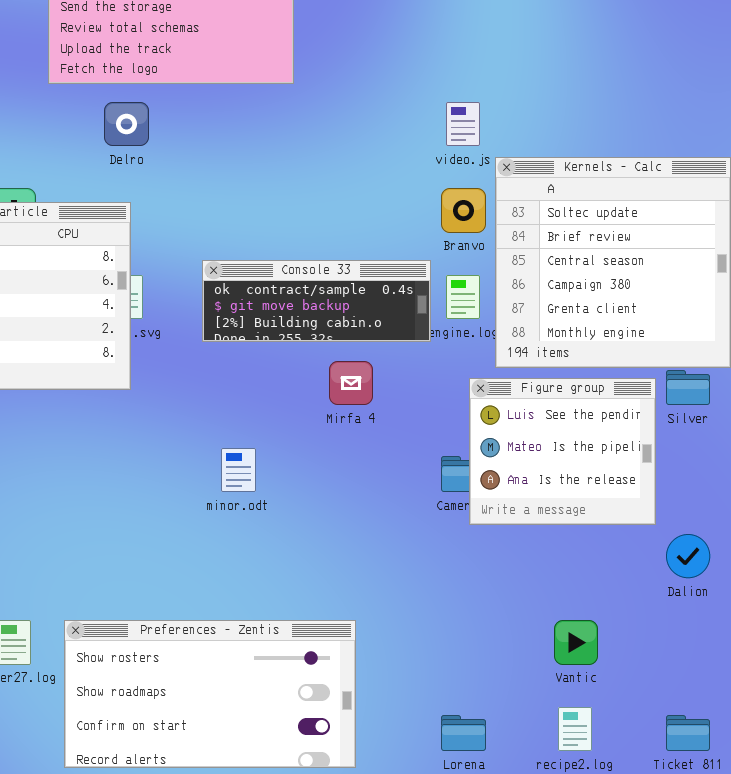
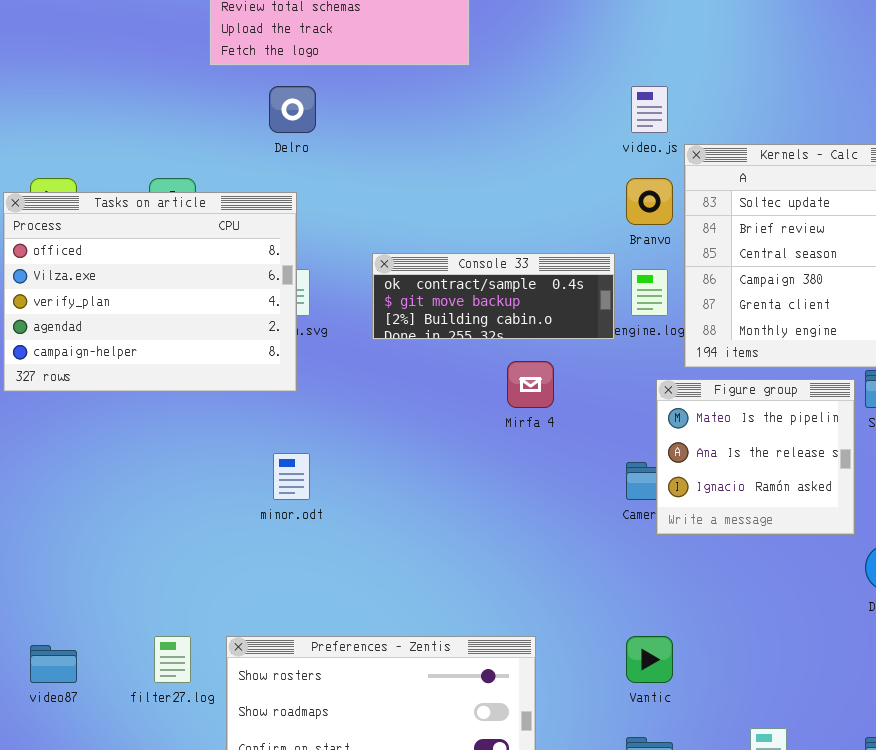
Figure group: [469,378,656,525] -> [656,379,855,535], scrolled down 1 row
minor.odt: [221,448,256,492] -> [273,453,310,500], moved
Vantic: [554,620,598,665] -> [626,636,673,683], moved

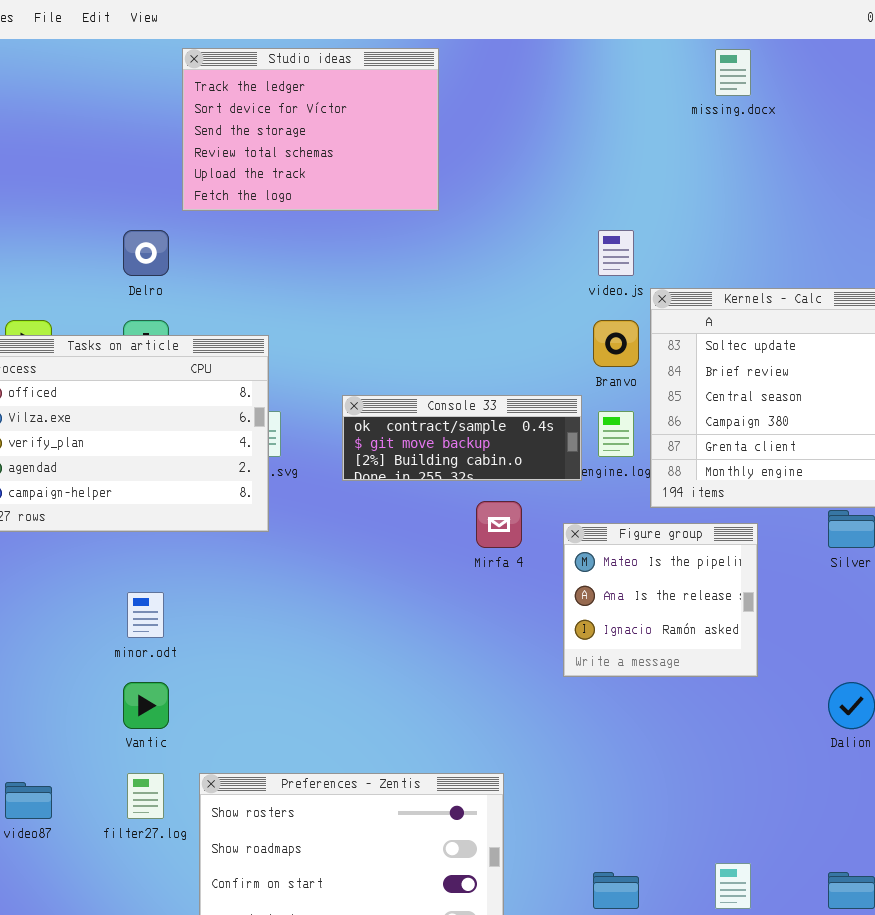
Delro: [269,86,316,133] -> [123,230,169,276], moved
Figure group: [656,379,855,535] -> [563,523,758,677], moved
minor.odt: [273,453,310,500] -> [127,592,164,638], moved
Vantic: [626,636,673,683] -> [123,682,169,729], moved

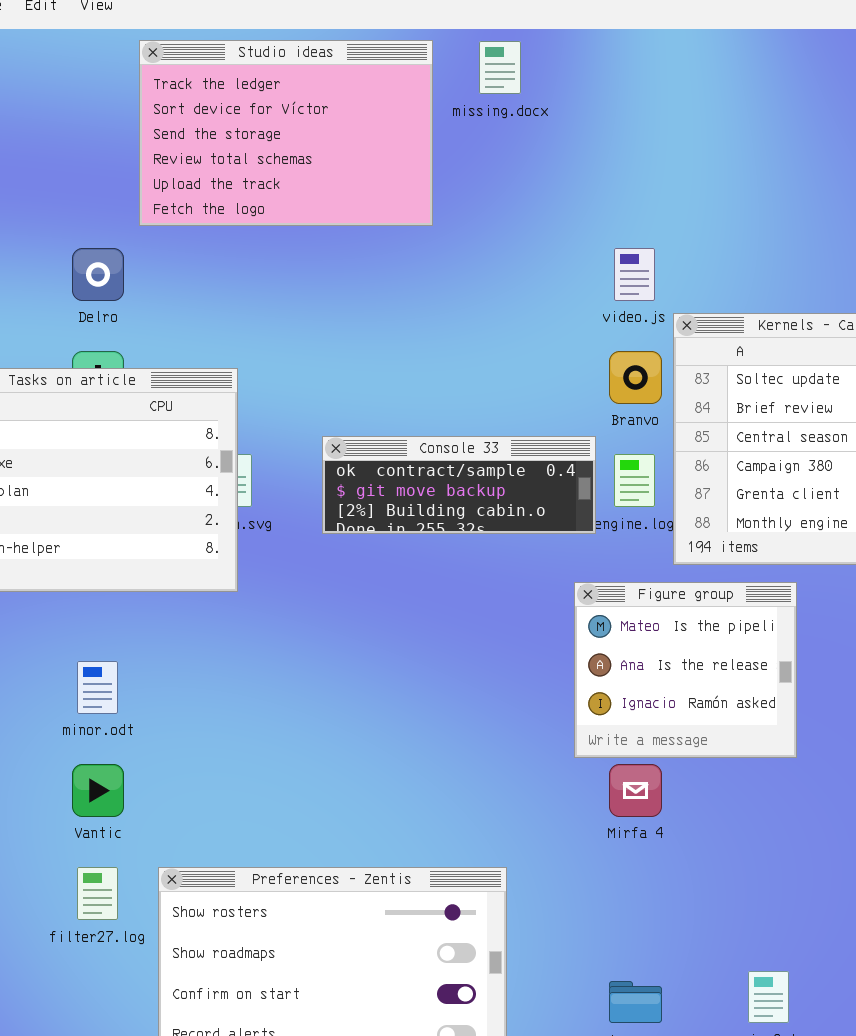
missing.docx: [715,49,751,96] -> [479,41,521,94], moved
Mirfa 4: [476,501,522,548] -> [609,764,662,817], moved

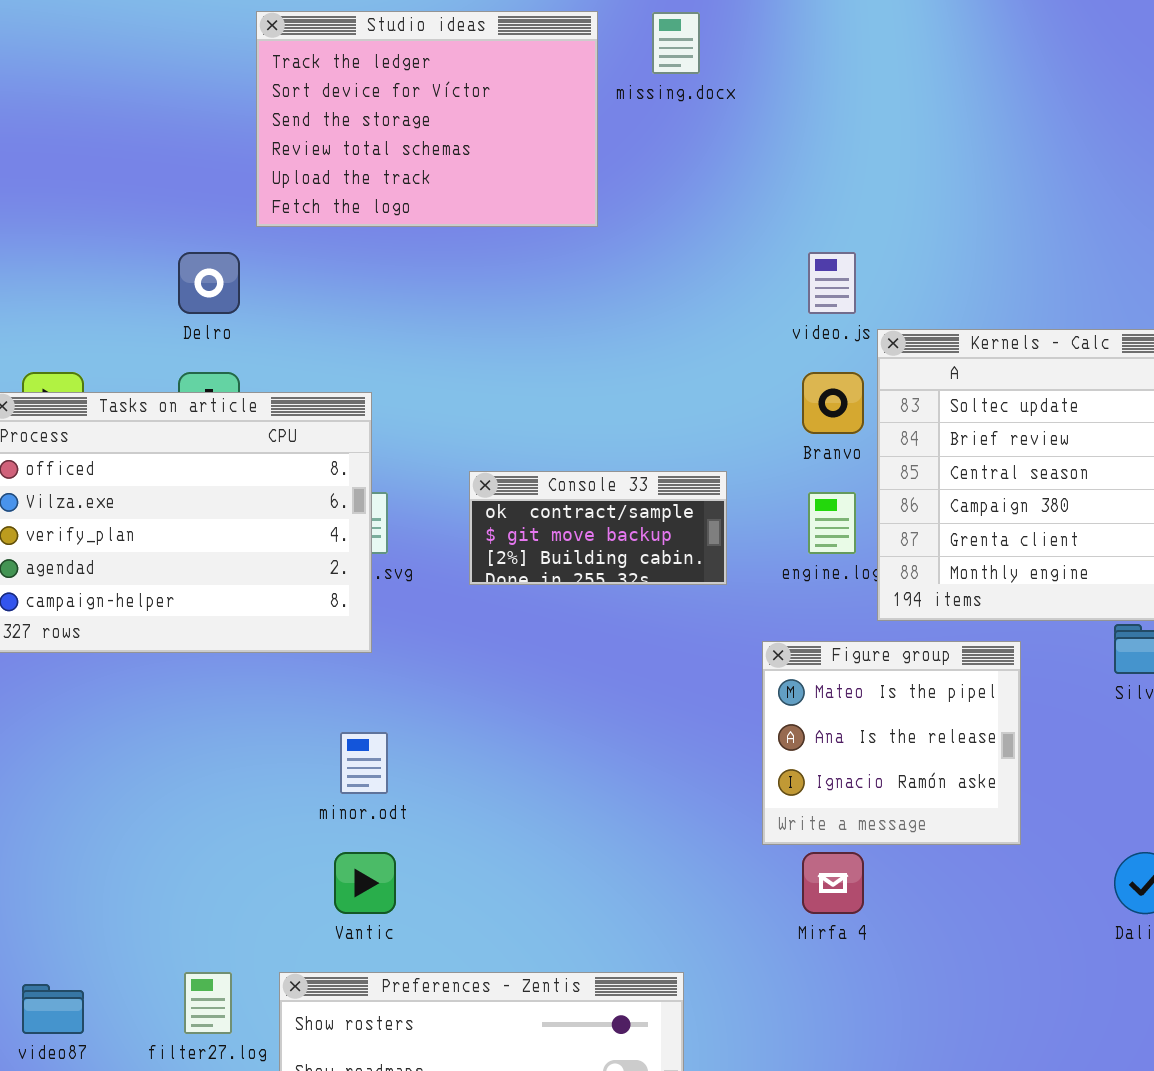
Console 33: [322,436,596,534] -> [469,471,727,585], resized
minor.odt: [77,661,118,714] -> [340,732,388,794], moved
Vantic: [72,764,124,817] -> [334,852,396,914], moved

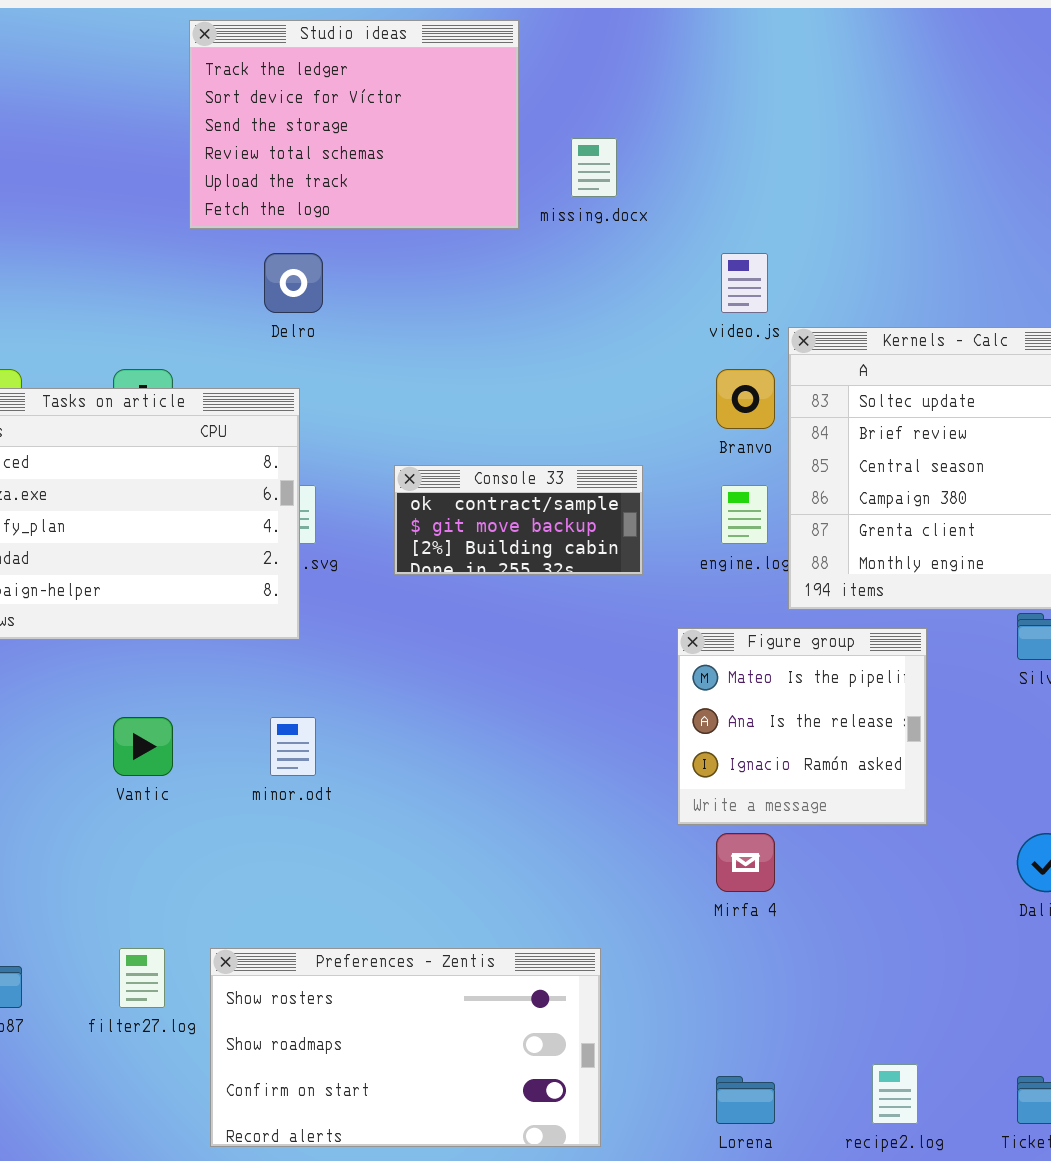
missing.docx: [652,12,700,74] -> [571,138,617,197], moved
Delro: [178,252,240,314] -> [264,253,323,313], moved
Vantic: [334,852,396,914] -> [113,717,173,776], moved

